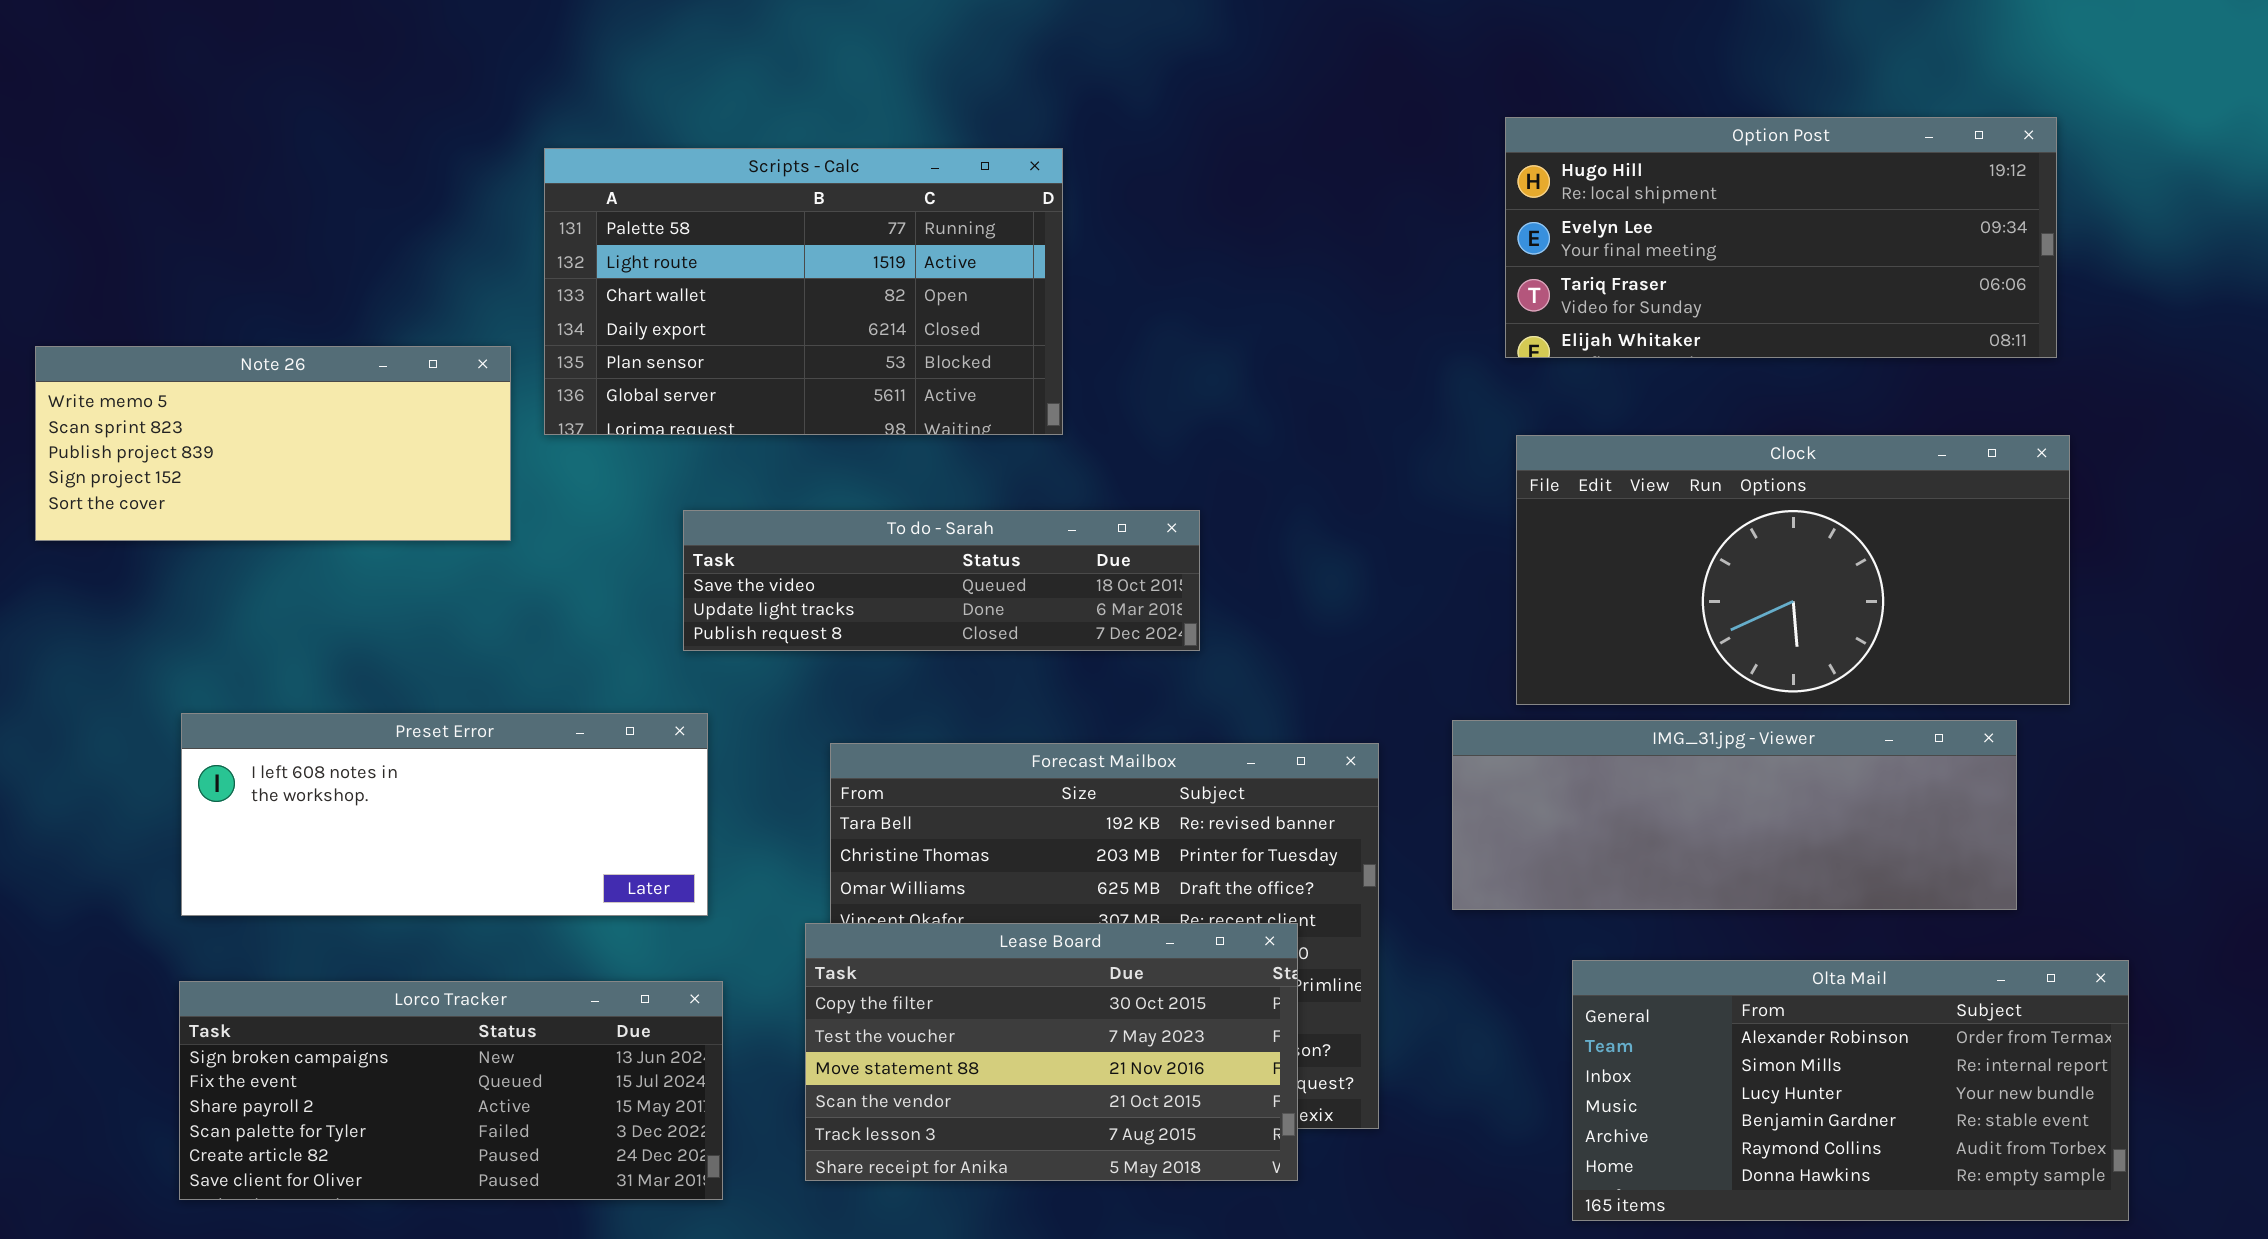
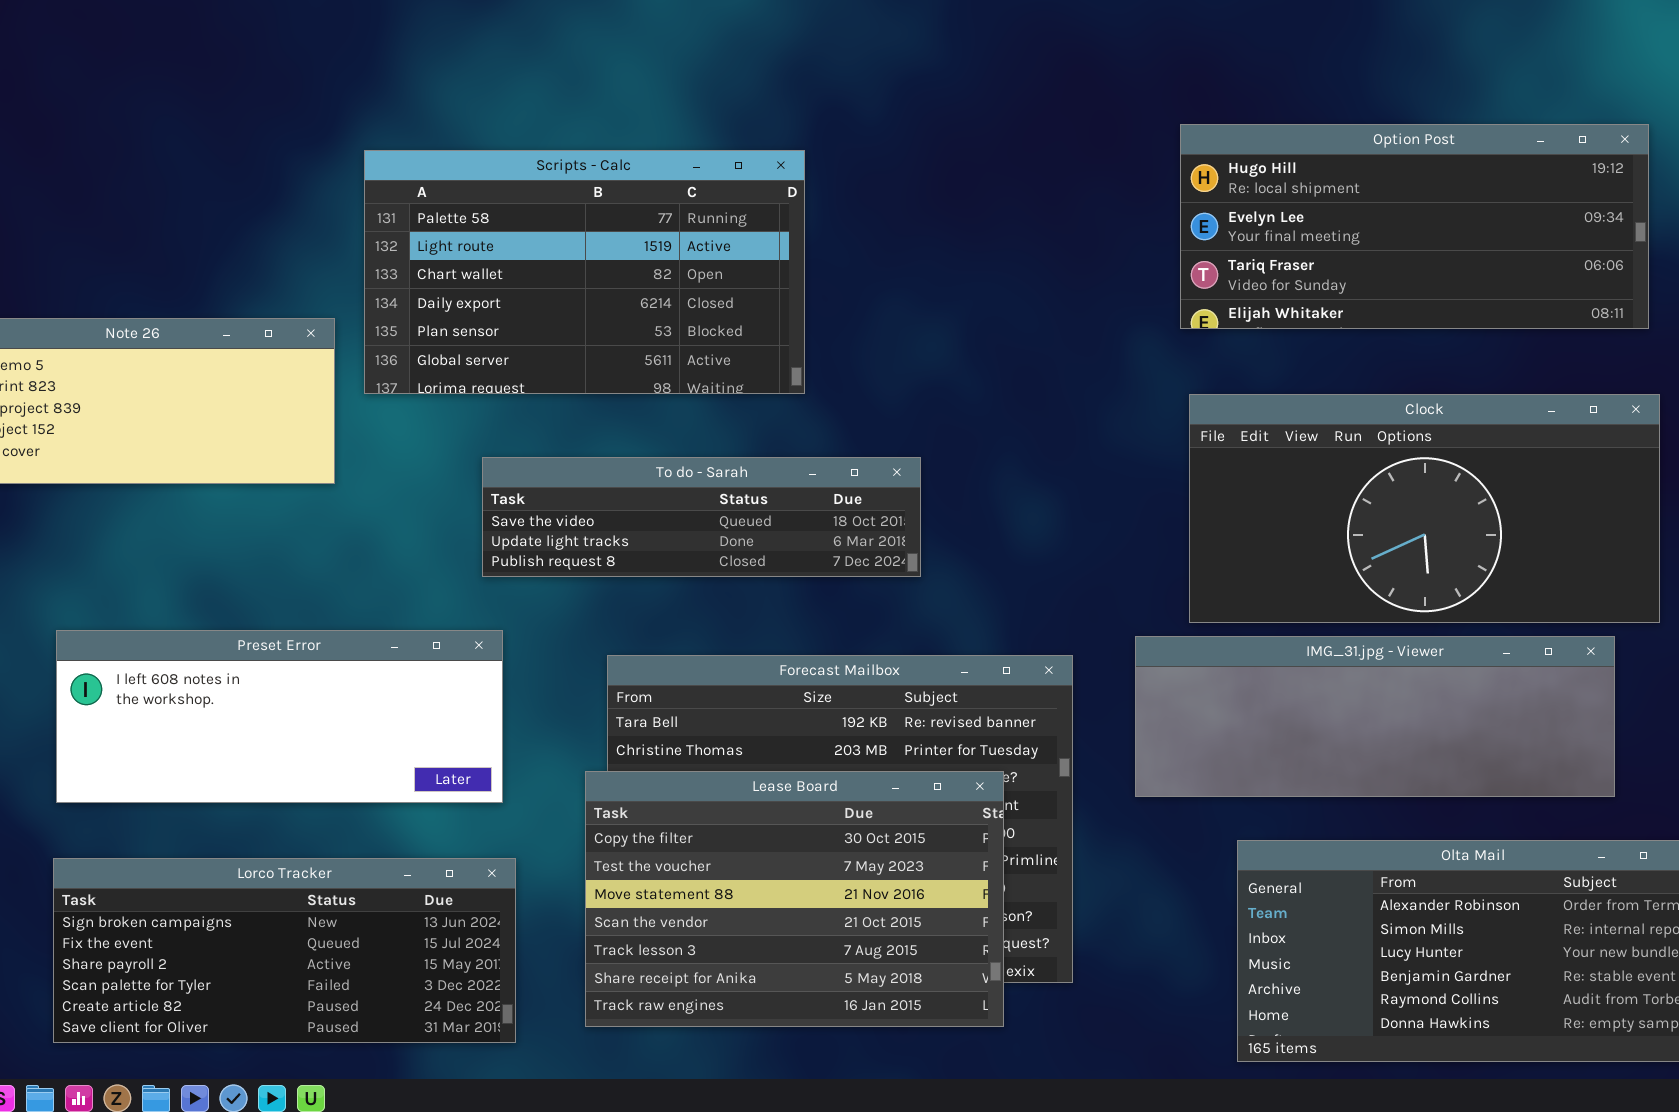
Lease Board: [805,923,1298,1181] -> [585,771,1004,1027], resized

